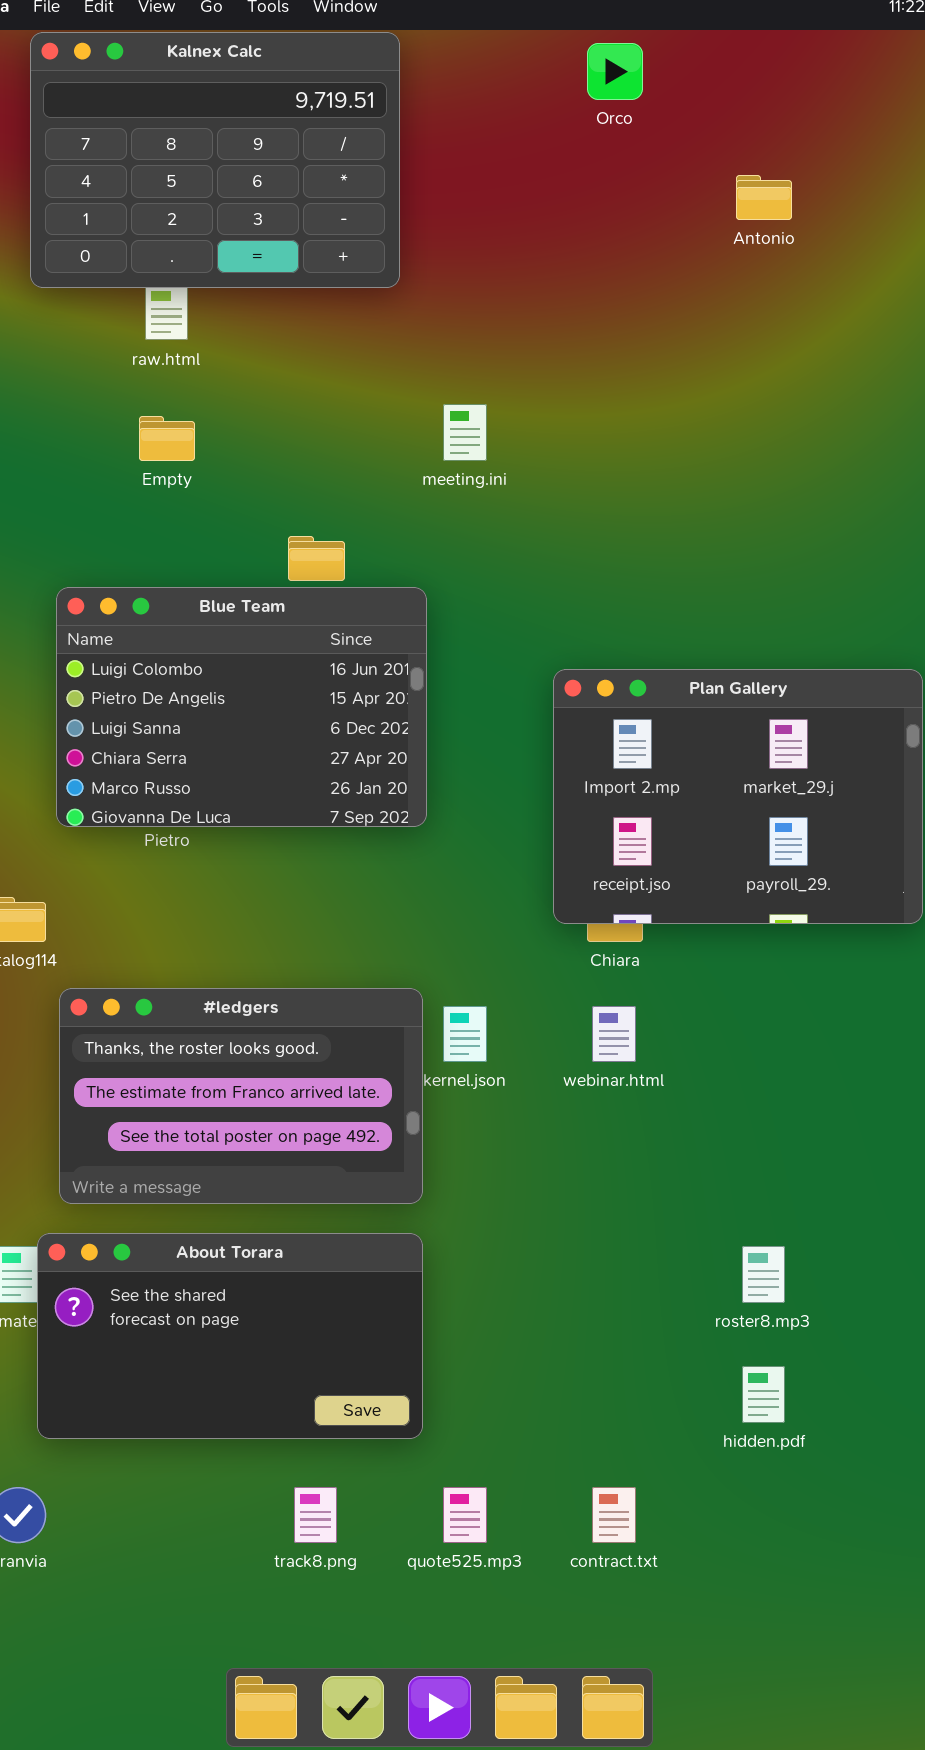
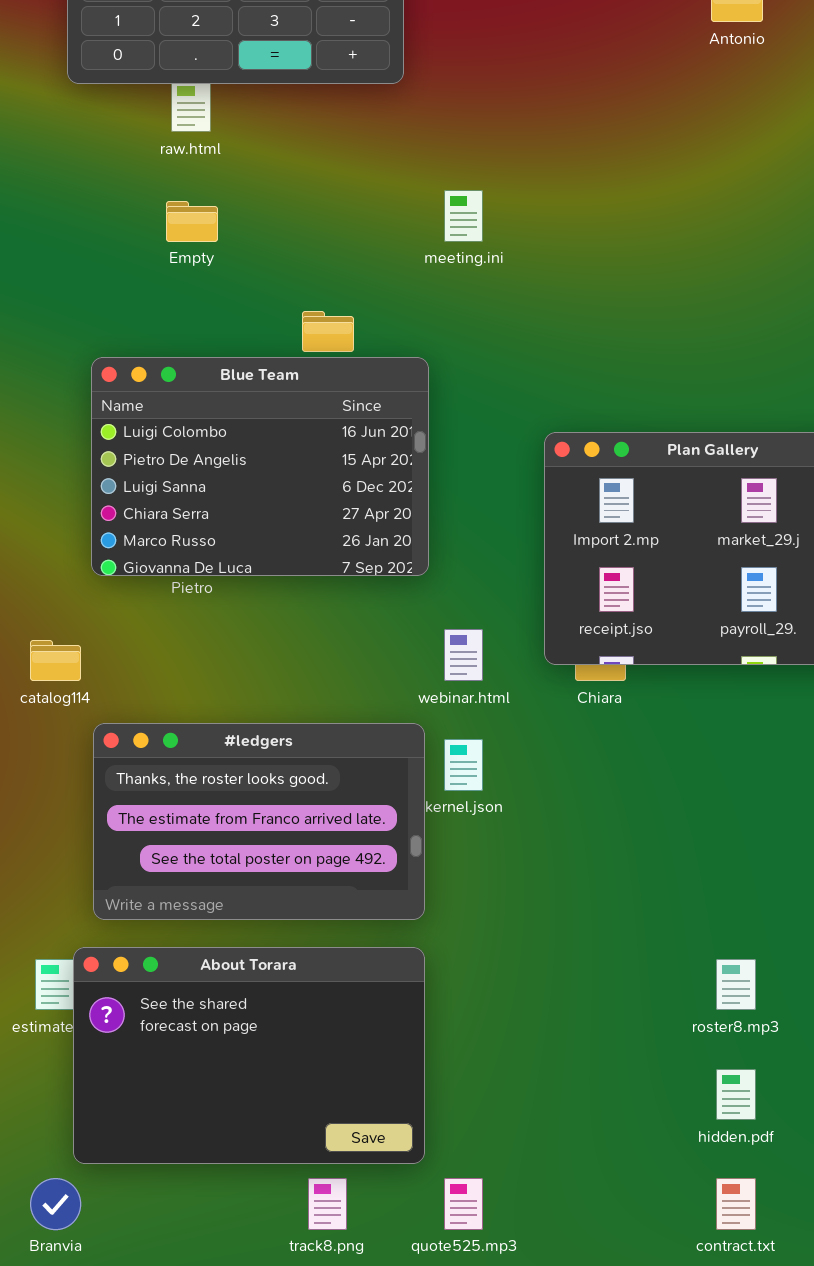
webinar.html: [592,1006,636,1062] -> [444,629,483,681], moved
About Torara: [37,1233,423,1439] -> [73,947,425,1164], resized
contract.txt: [592,1487,636,1543] -> [716,1178,756,1230], moved

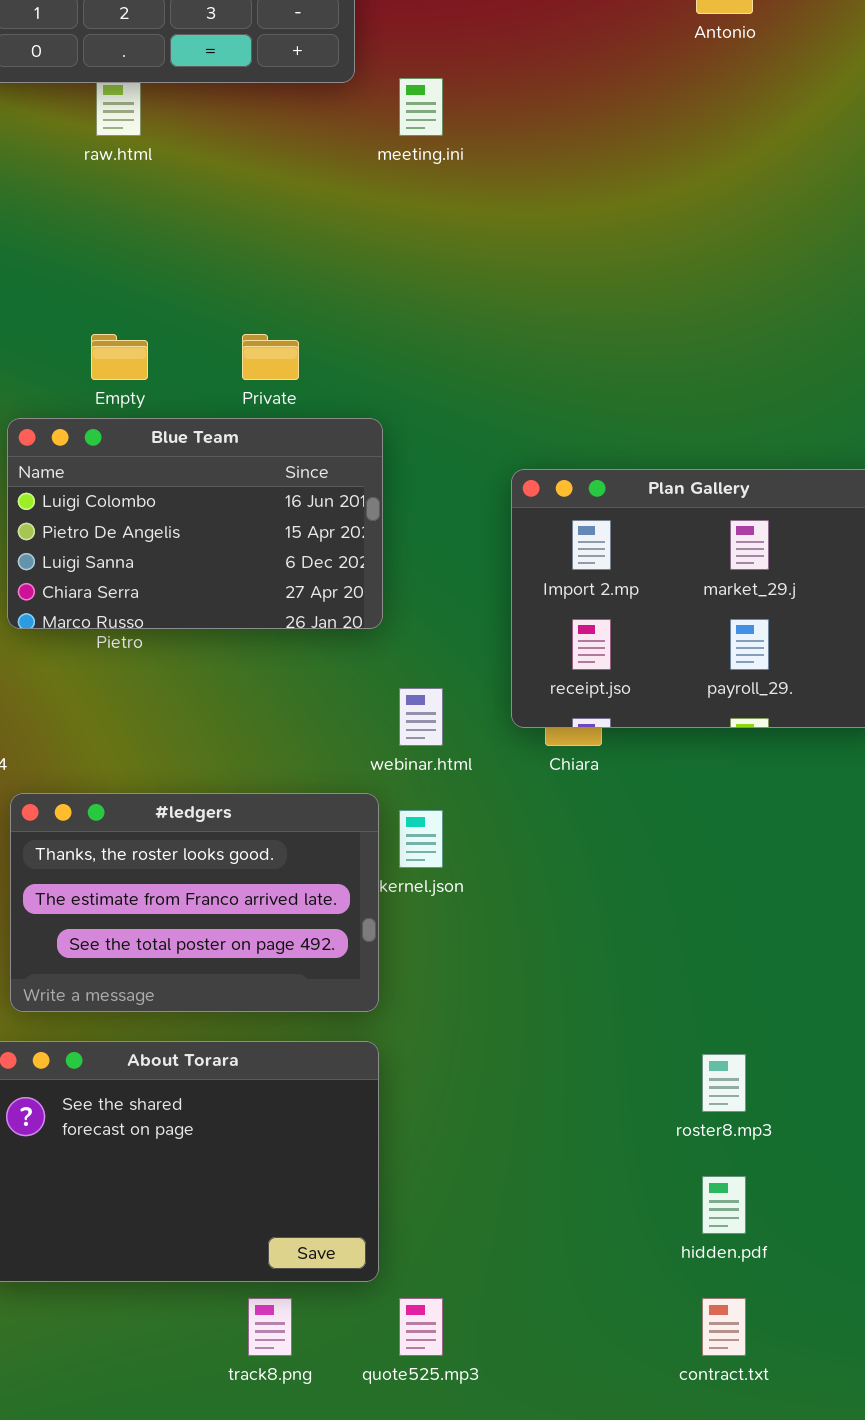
meeting.ini: [444,190,483,242] -> [399,78,443,136], moved
Empty: [166,201,218,242] -> [91,334,148,380], moved
Blue Team: [91,357,429,576] -> [7,418,383,629], resized

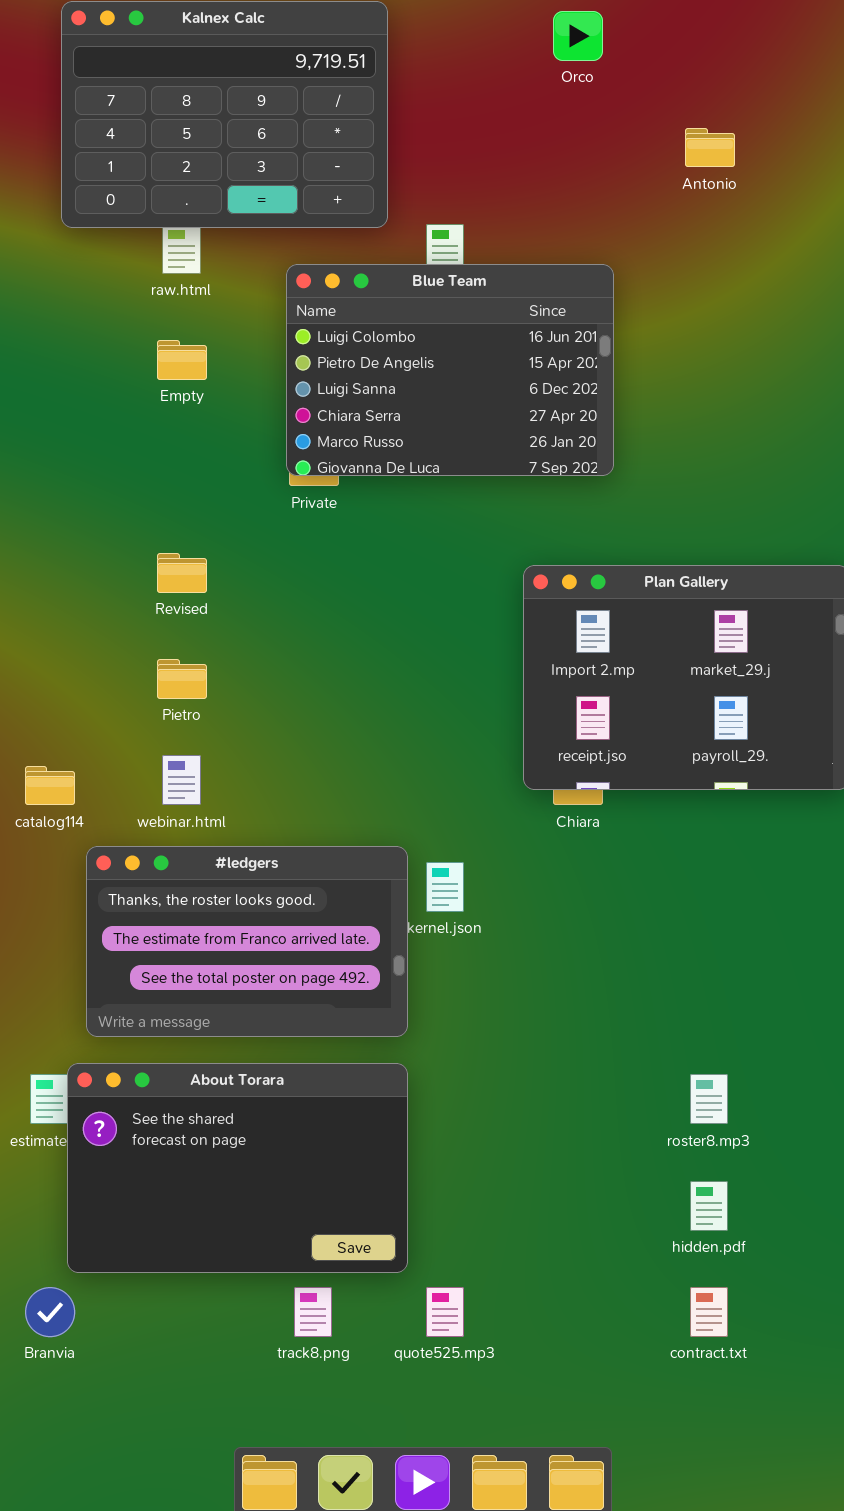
Empty: [91,334,148,380] -> [157,340,207,380], moved
Blue Team: [7,418,383,629] -> [286,264,614,476], moved, resized
webinar.html: [399,688,443,746] -> [162,755,201,805], moved

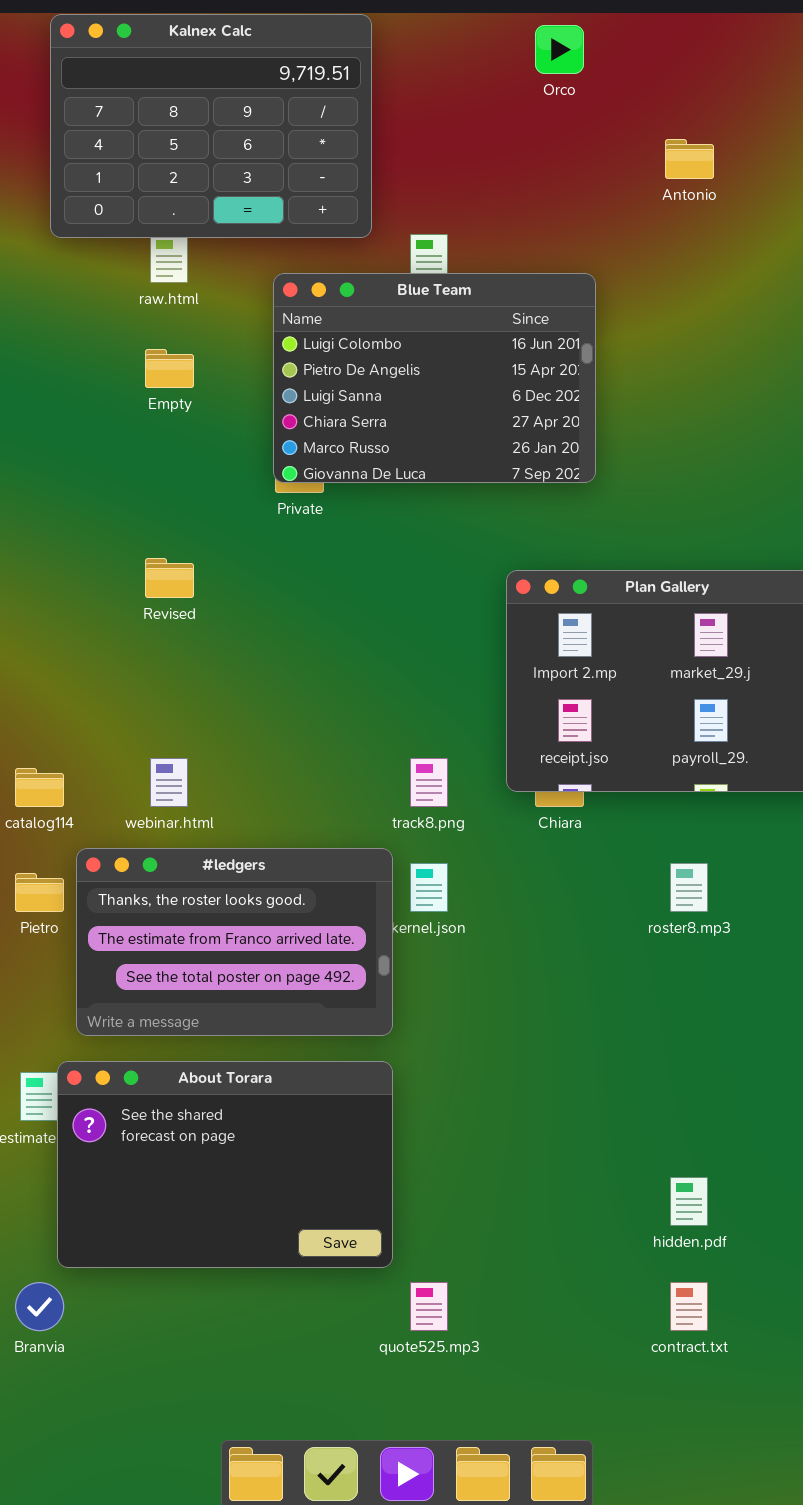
Pietro: [157,659,207,699] -> [15,873,64,912], moved
roster8.mp3: [690,1074,728,1124] -> [670,863,708,912], moved
track8.png: [294,1287,332,1337] -> [410,758,448,807], moved

